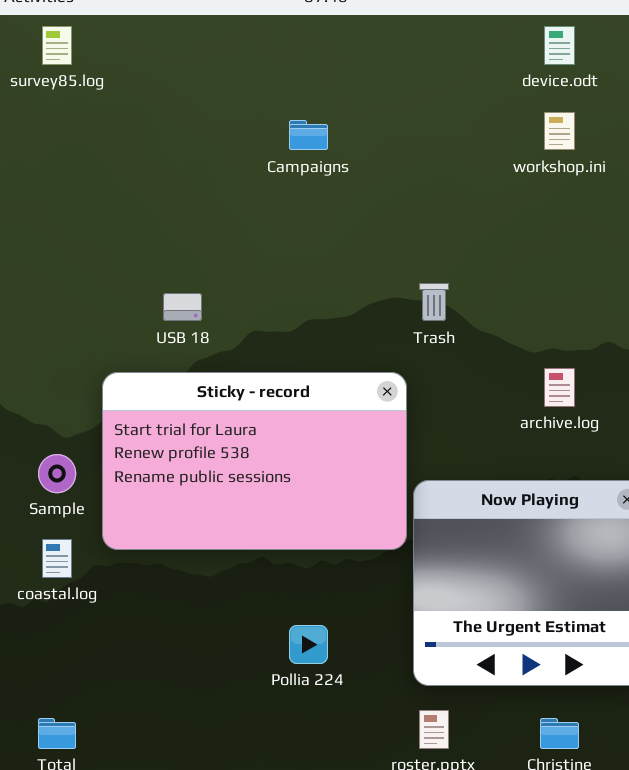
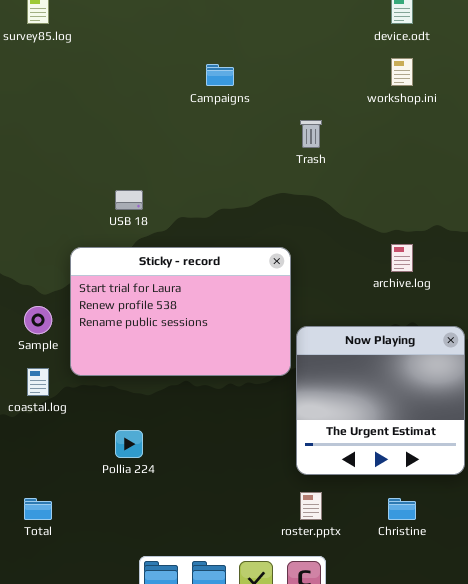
Trash: [419,283,449,321] -> [300,120,322,148], moved
Pollia 224: [289,625,328,664] -> [115,430,143,458], moved

